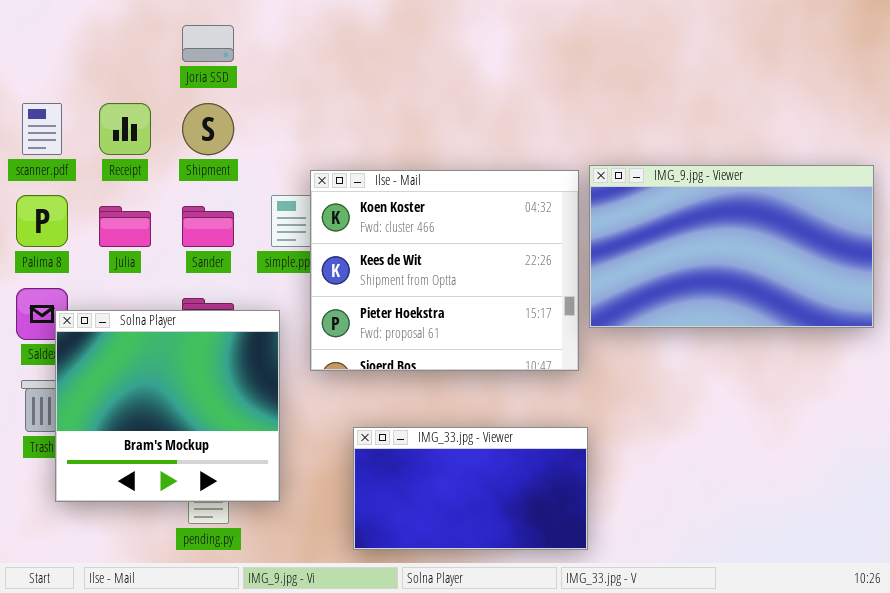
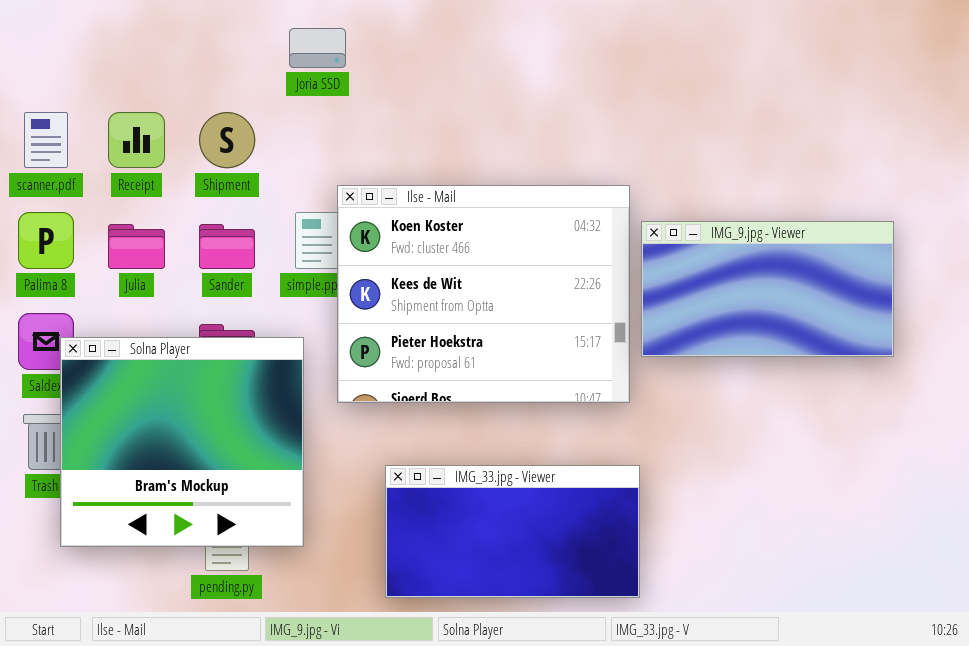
Joria SSD: [182,25,234,62] -> [289,28,346,68], moved
IMG_9.jpg - Viewer: [589,165,874,328] -> [641,221,894,357], resized

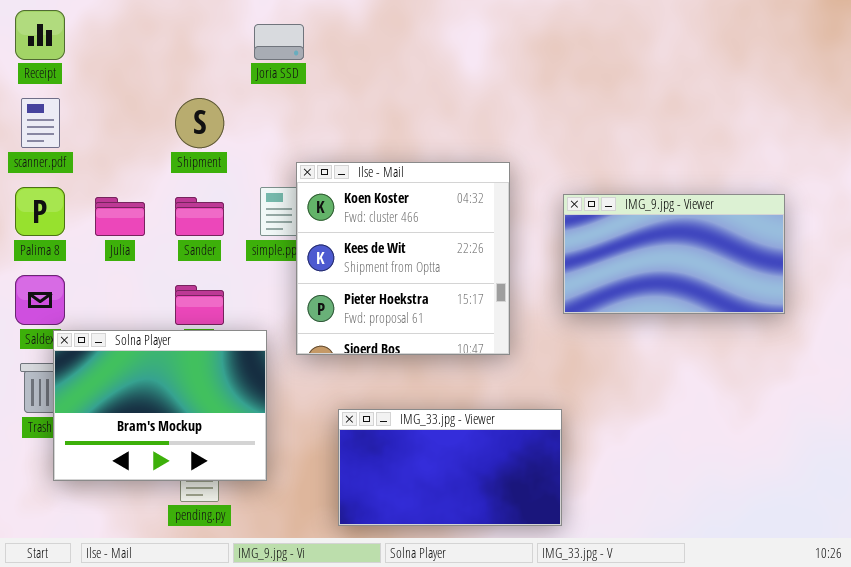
Receipt: [108,112,165,168] -> [15,10,65,60], moved
Ilse - Mail: [337,185,630,403] -> [296,162,510,355], resized
Solna Player: [60,337,304,547] -> [53,330,267,481], resized

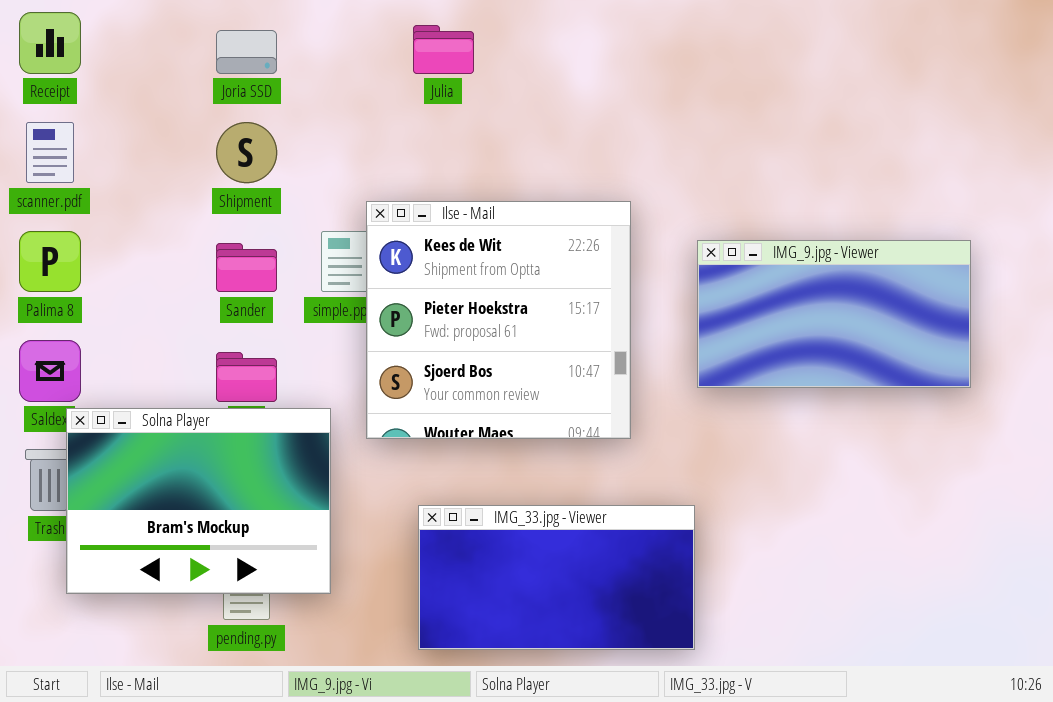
Joria SSD: [254,24,304,60] -> [216,30,277,74], moved
Ilse - Mail: [296,162,510,355] -> [366,201,631,439], scrolled down 1 row
Julia: [95,197,145,236] -> [413,25,474,74], moved

